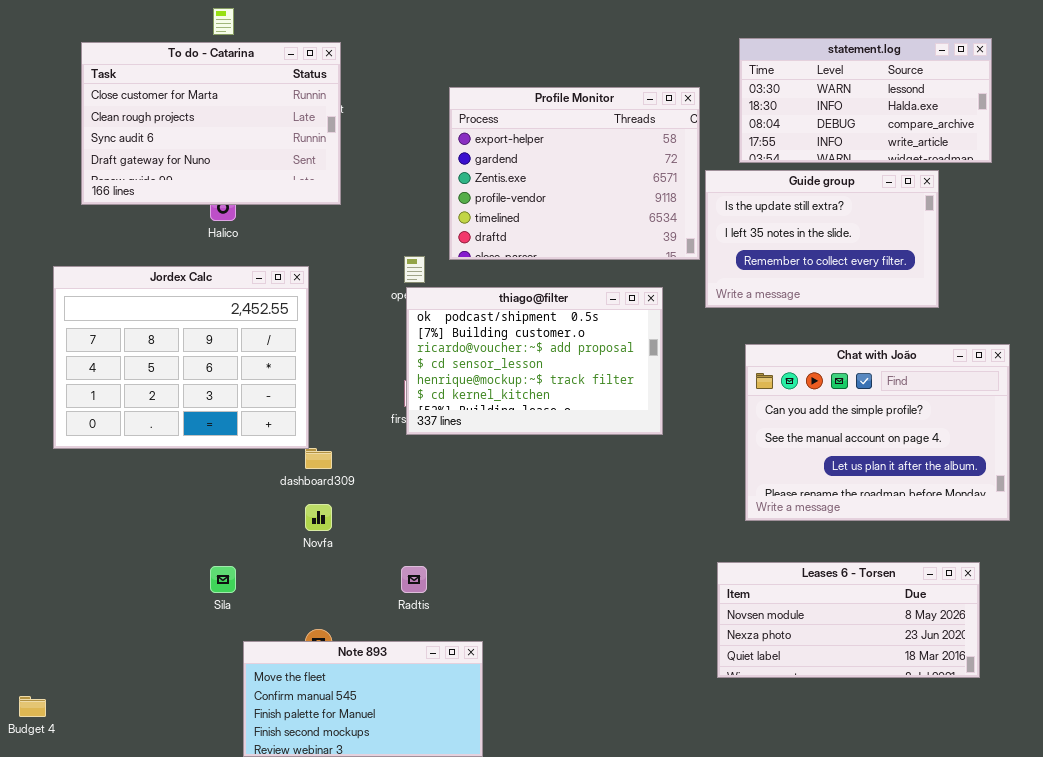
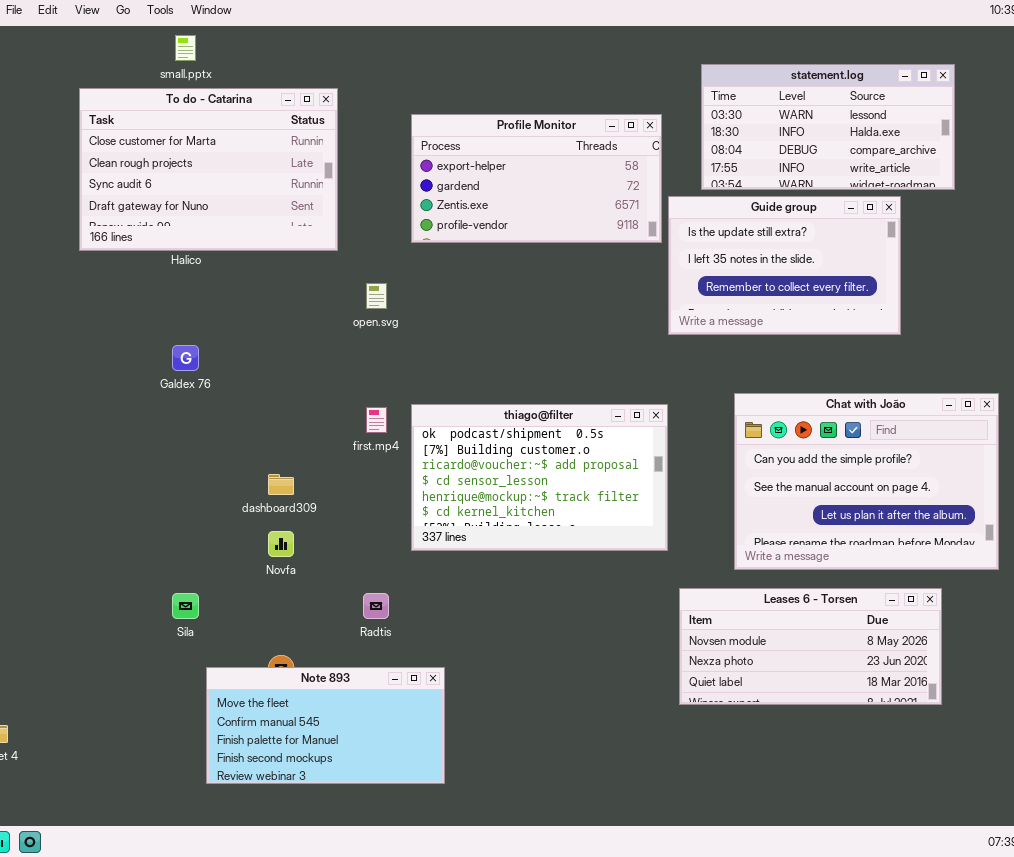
To do - Catarina: [81,42,341,205] -> [79,88,338,251], moved
Profile Monitor: [449,87,700,260] -> [411,114,662,243], resized
Jordex Calc: [53,266,309,449] -> none, closed
thiago@filter: [406,287,663,435] -> [411,404,668,551], moved
Chat with João: [745,344,1010,521] -> [734,393,999,570], moved

